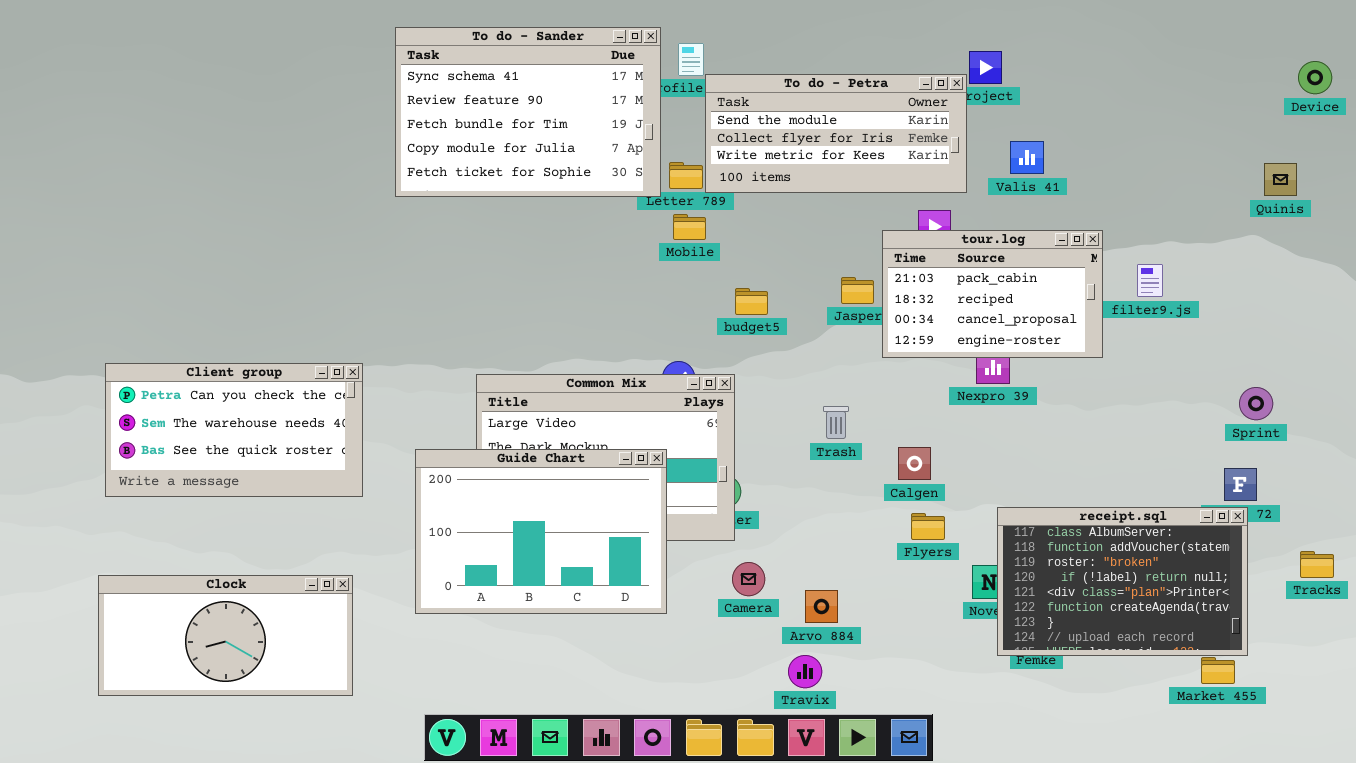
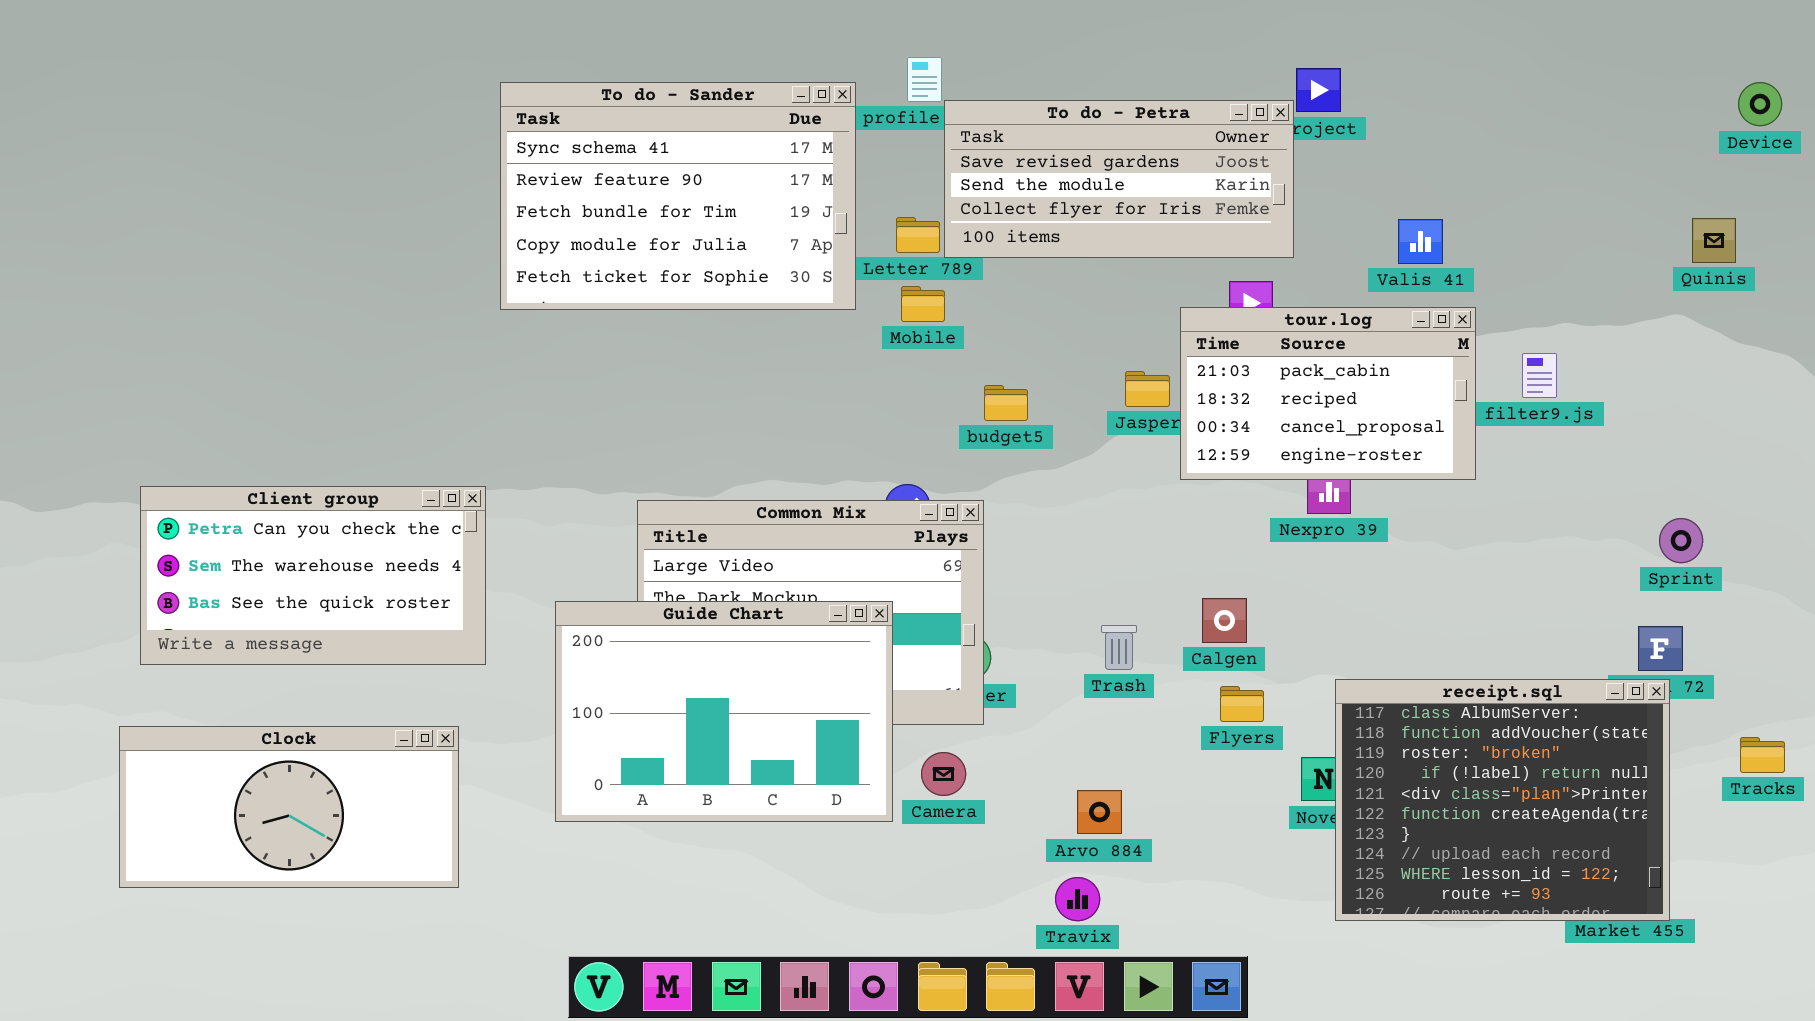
To do - Sander: [395,27,661,197] -> [500,82,856,310], moved
To do - Petra: [705,74,967,193] -> [944,100,1294,258], scrolled up 1 row
Valis 41: [1010,141,1044,174] -> [1398,219,1443,264], moved
Trash: [823,406,849,439] -> [1101,625,1137,670], moved
receipt.sql: [997,507,1248,656] -> [1335,679,1670,921], resized
Camera: [732,562,765,596] -> [921,752,966,796], moved
Clock: [98,575,353,696] -> [119,726,459,888], moved

